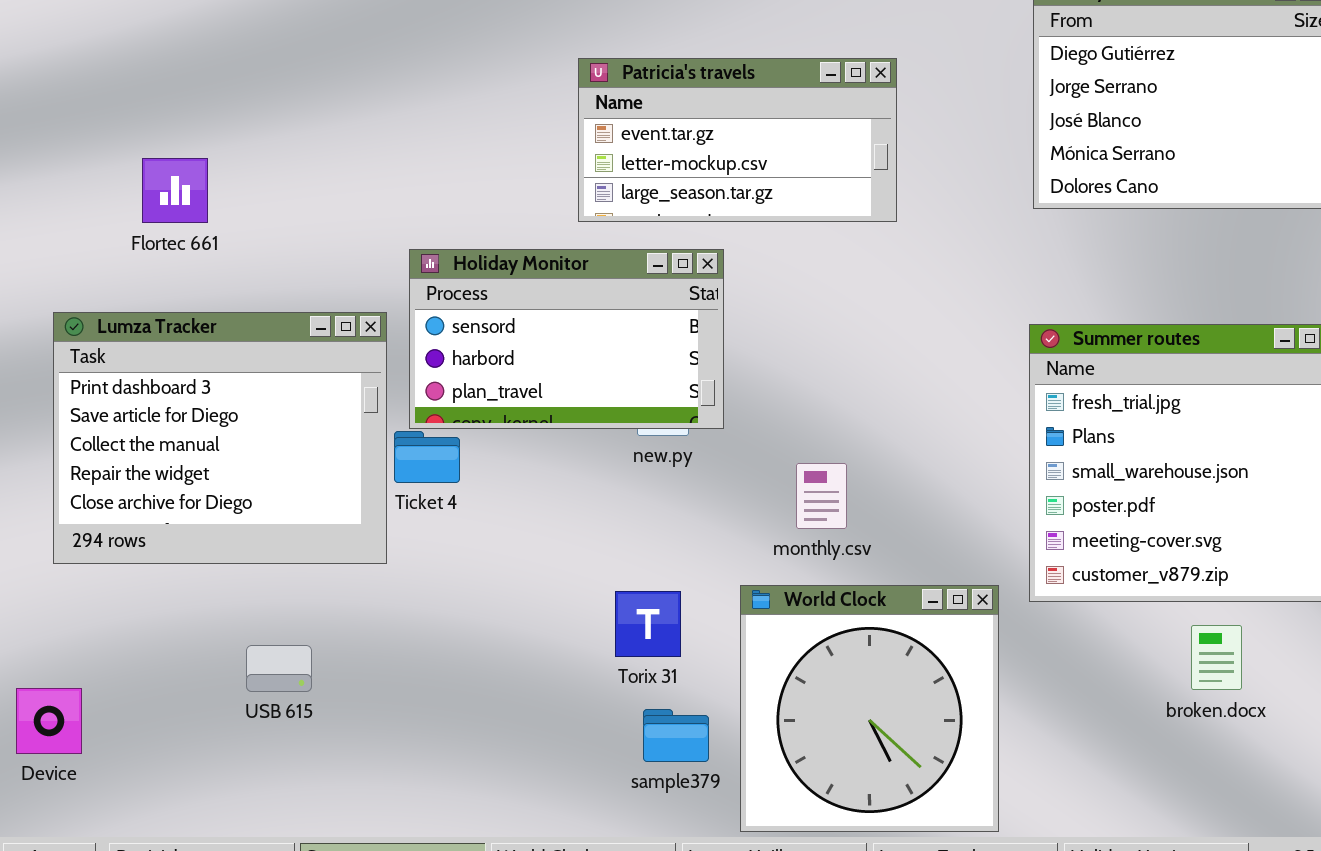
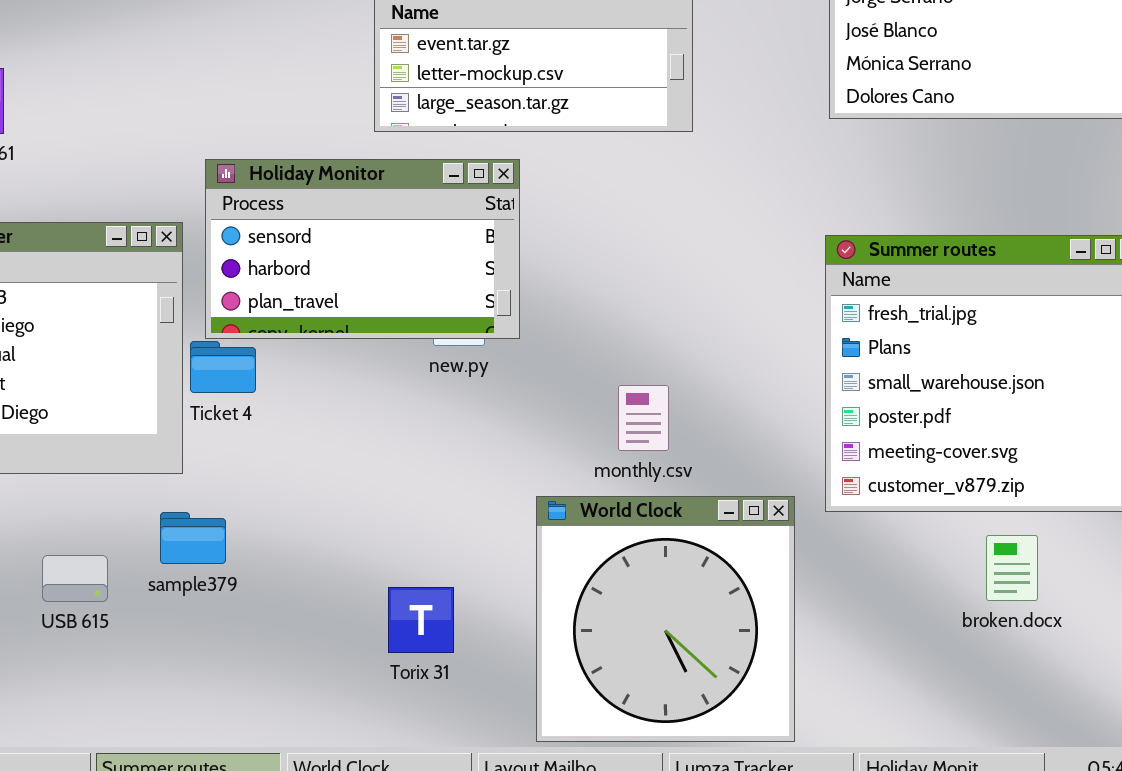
monthly.csv: [796,463,847,529] -> [618,385,669,451], moved
Torix 31: [615,591,681,657] -> [388,587,454,653], moved
sample379: [643,709,709,762] -> [160,512,226,564], moved

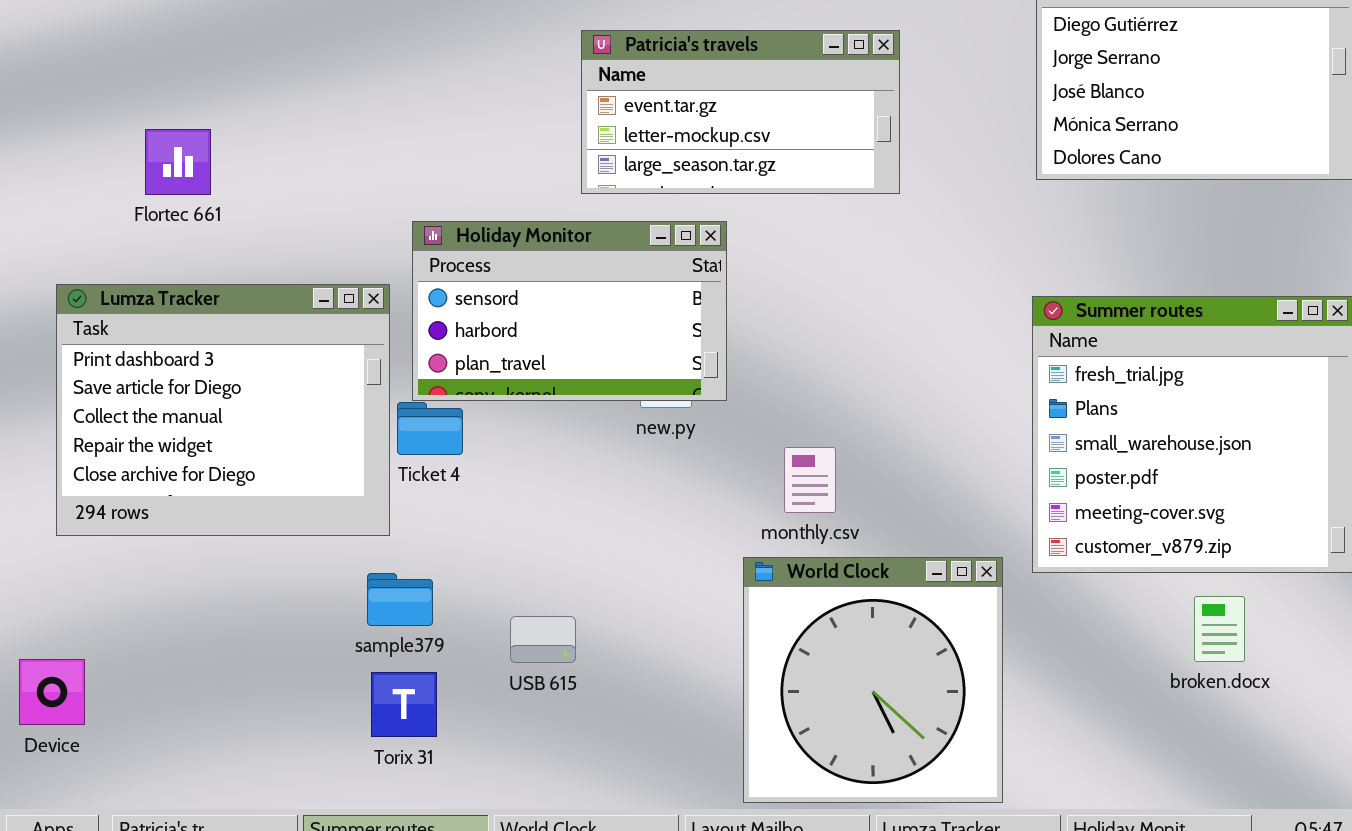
monthly.csv: [618,385,669,451] -> [784,447,836,513], moved
USB 615: [42,555,108,602] -> [510,616,576,663], moved
Torix 31: [388,587,454,653] -> [371,672,437,737], moved

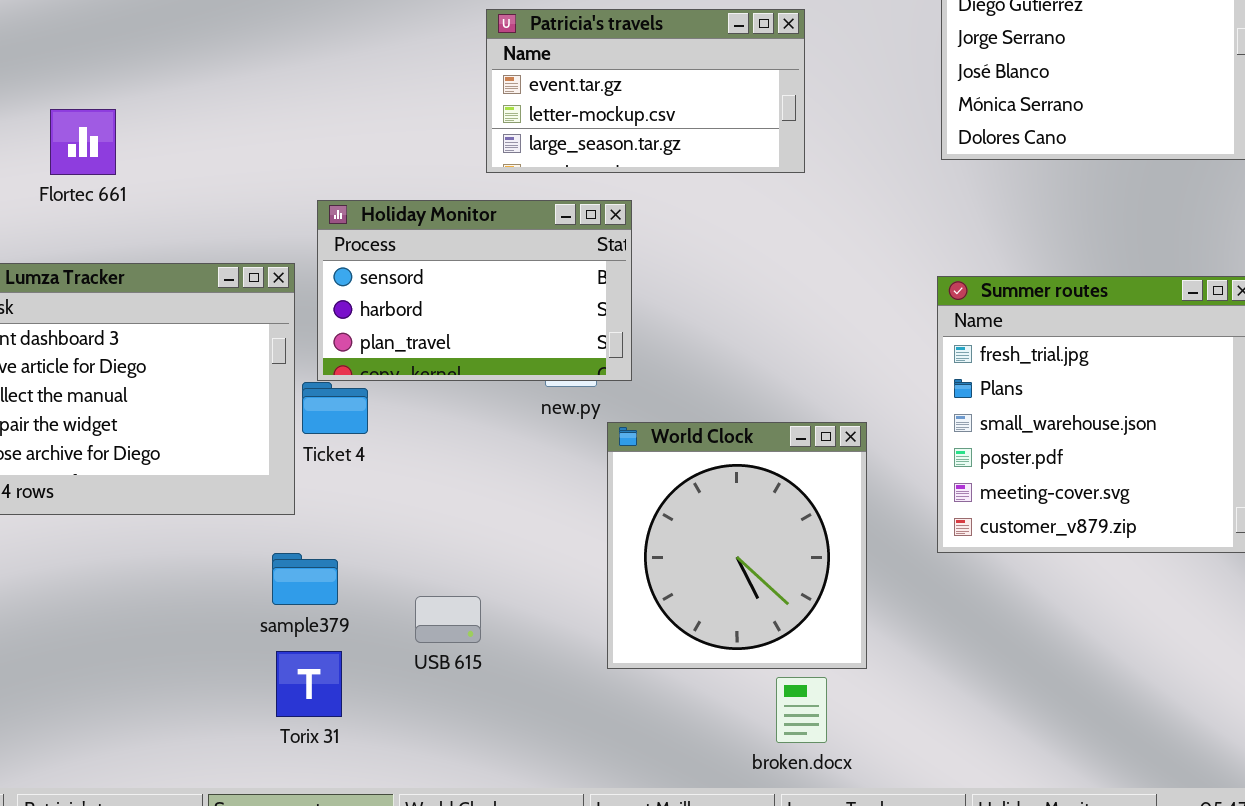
World Clock: [743,557,1003,803] -> [607,422,867,669], moved
broken.docx: [1194,596,1245,662] -> [776,677,827,743], moved

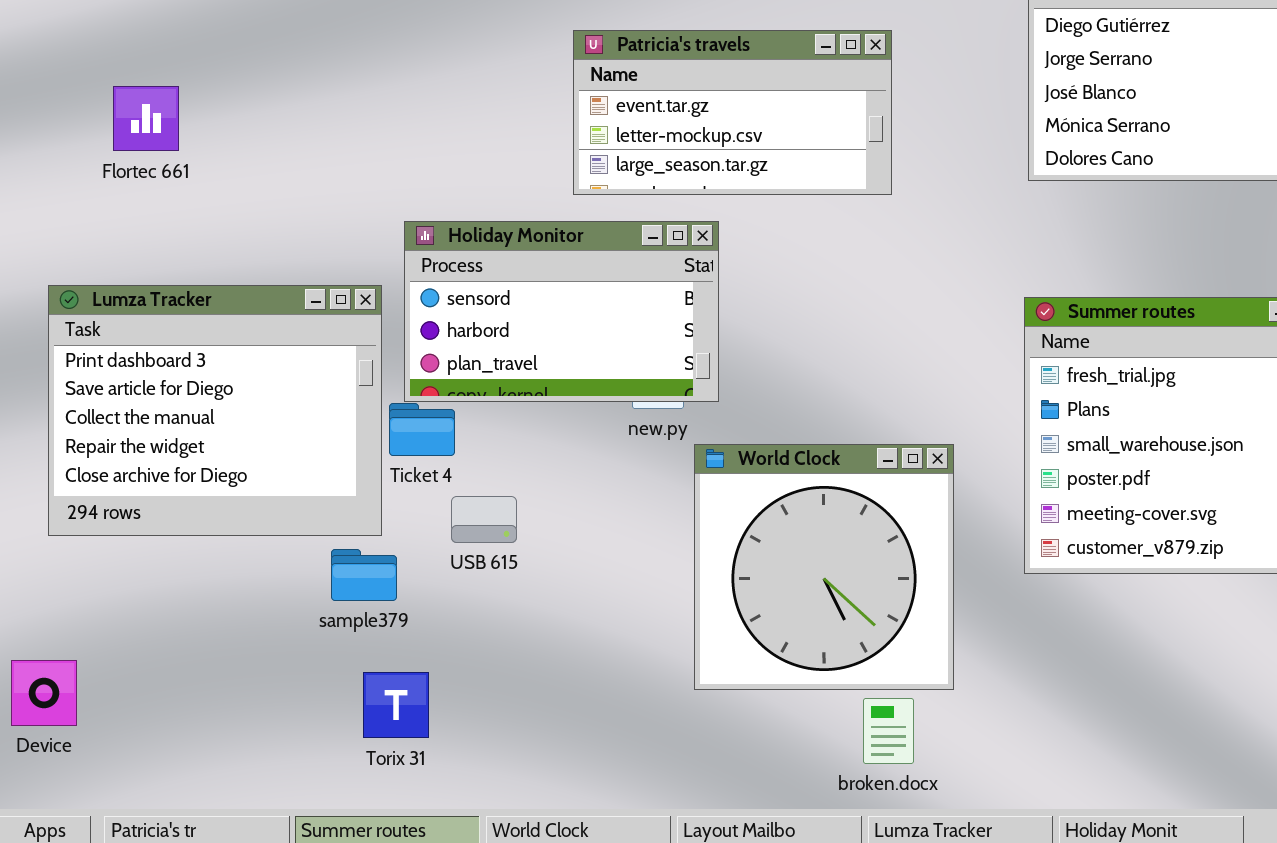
Flortec 661: [50,109,116,175] -> [113,86,179,151], moved
sample379: [272,553,338,605] -> [331,549,397,601], moved
USB 615: [415,596,481,643] -> [451,496,517,543], moved

